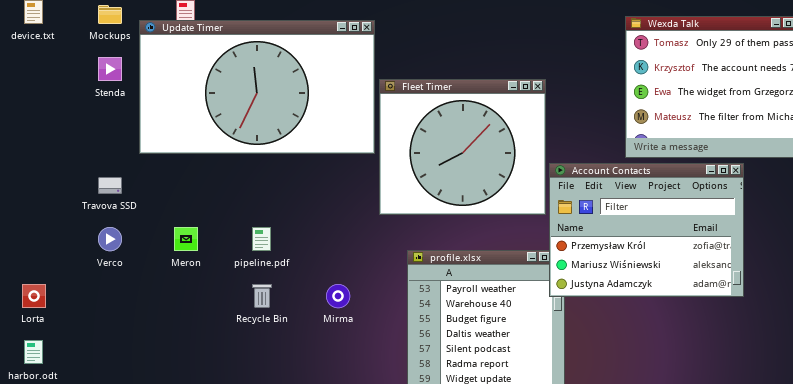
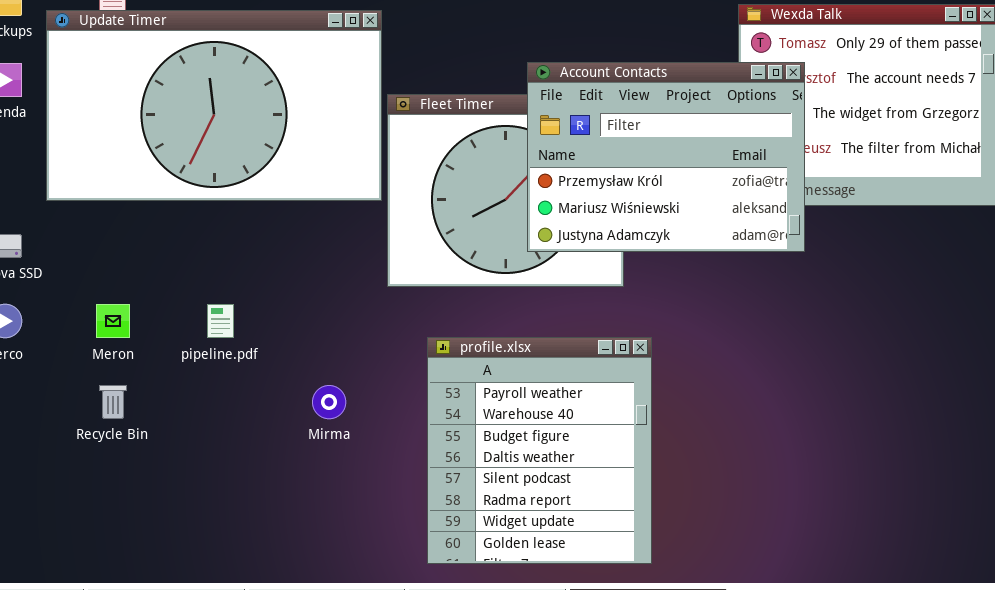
Account Contacts: [549,163,744,297] -> [527,62,805,252], moved
Recycle Bin: [252,284,272,308] -> [99,385,127,419], moved

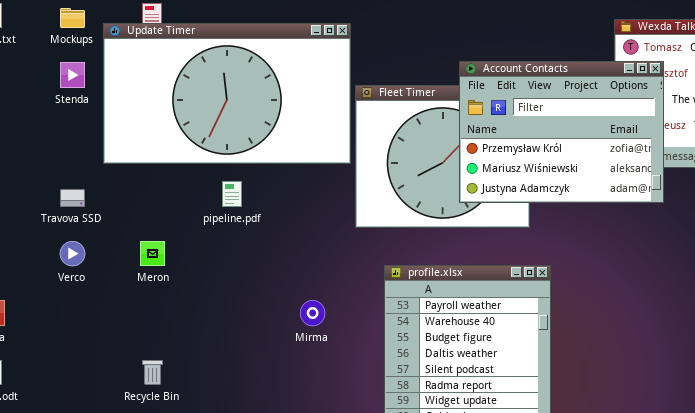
pipeline.pdf: [207,304,234,338] -> [222,181,242,207], moved
Recycle Bin: [99,385,127,419] -> [142,360,163,385], moved

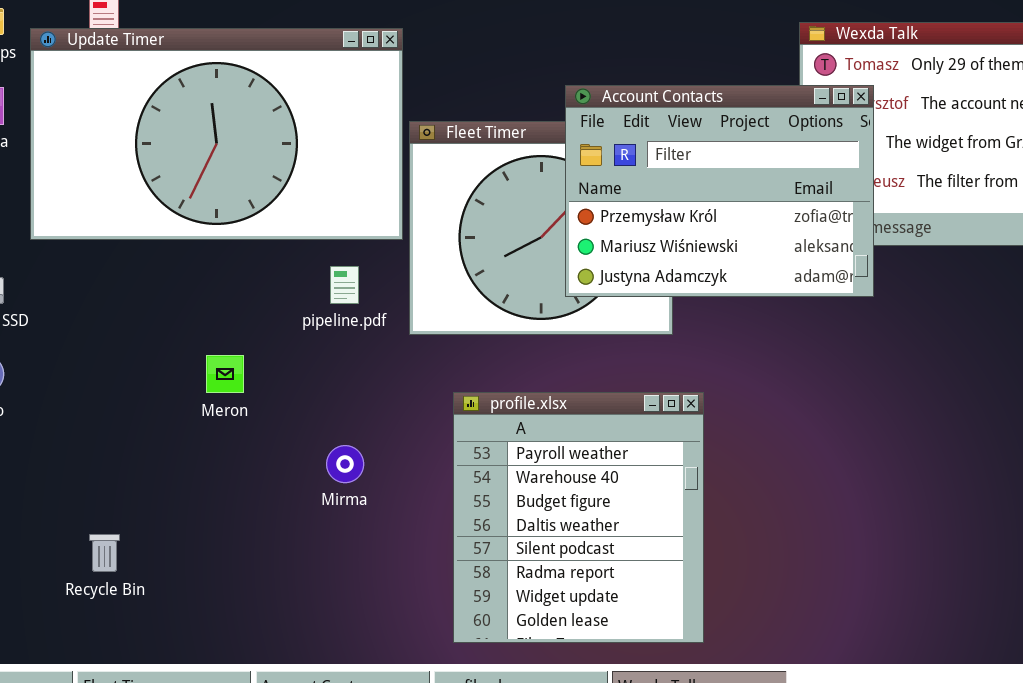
pipeline.pdf: [222,181,242,207] -> [330,266,359,304], moved
Meron: [140,241,165,266] -> [206,355,244,393], moved

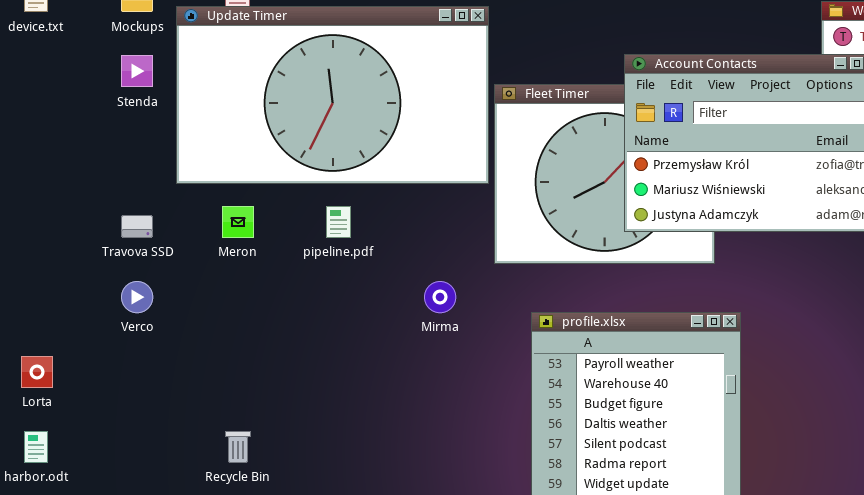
pipeline.pdf: [330,266,359,304] -> [326,206,351,238], moved
Meron: [206,355,244,393] -> [222,206,254,238], moved
Mirma: [326,445,364,483] -> [424,281,456,313], moved

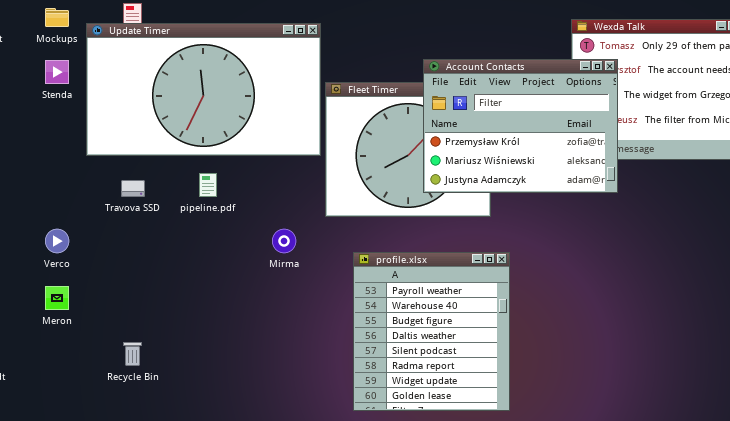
Meron: [222,206,254,238] -> [45,286,69,310], moved
Travova SSD: [121,215,153,238] -> [121,180,145,197], moved

